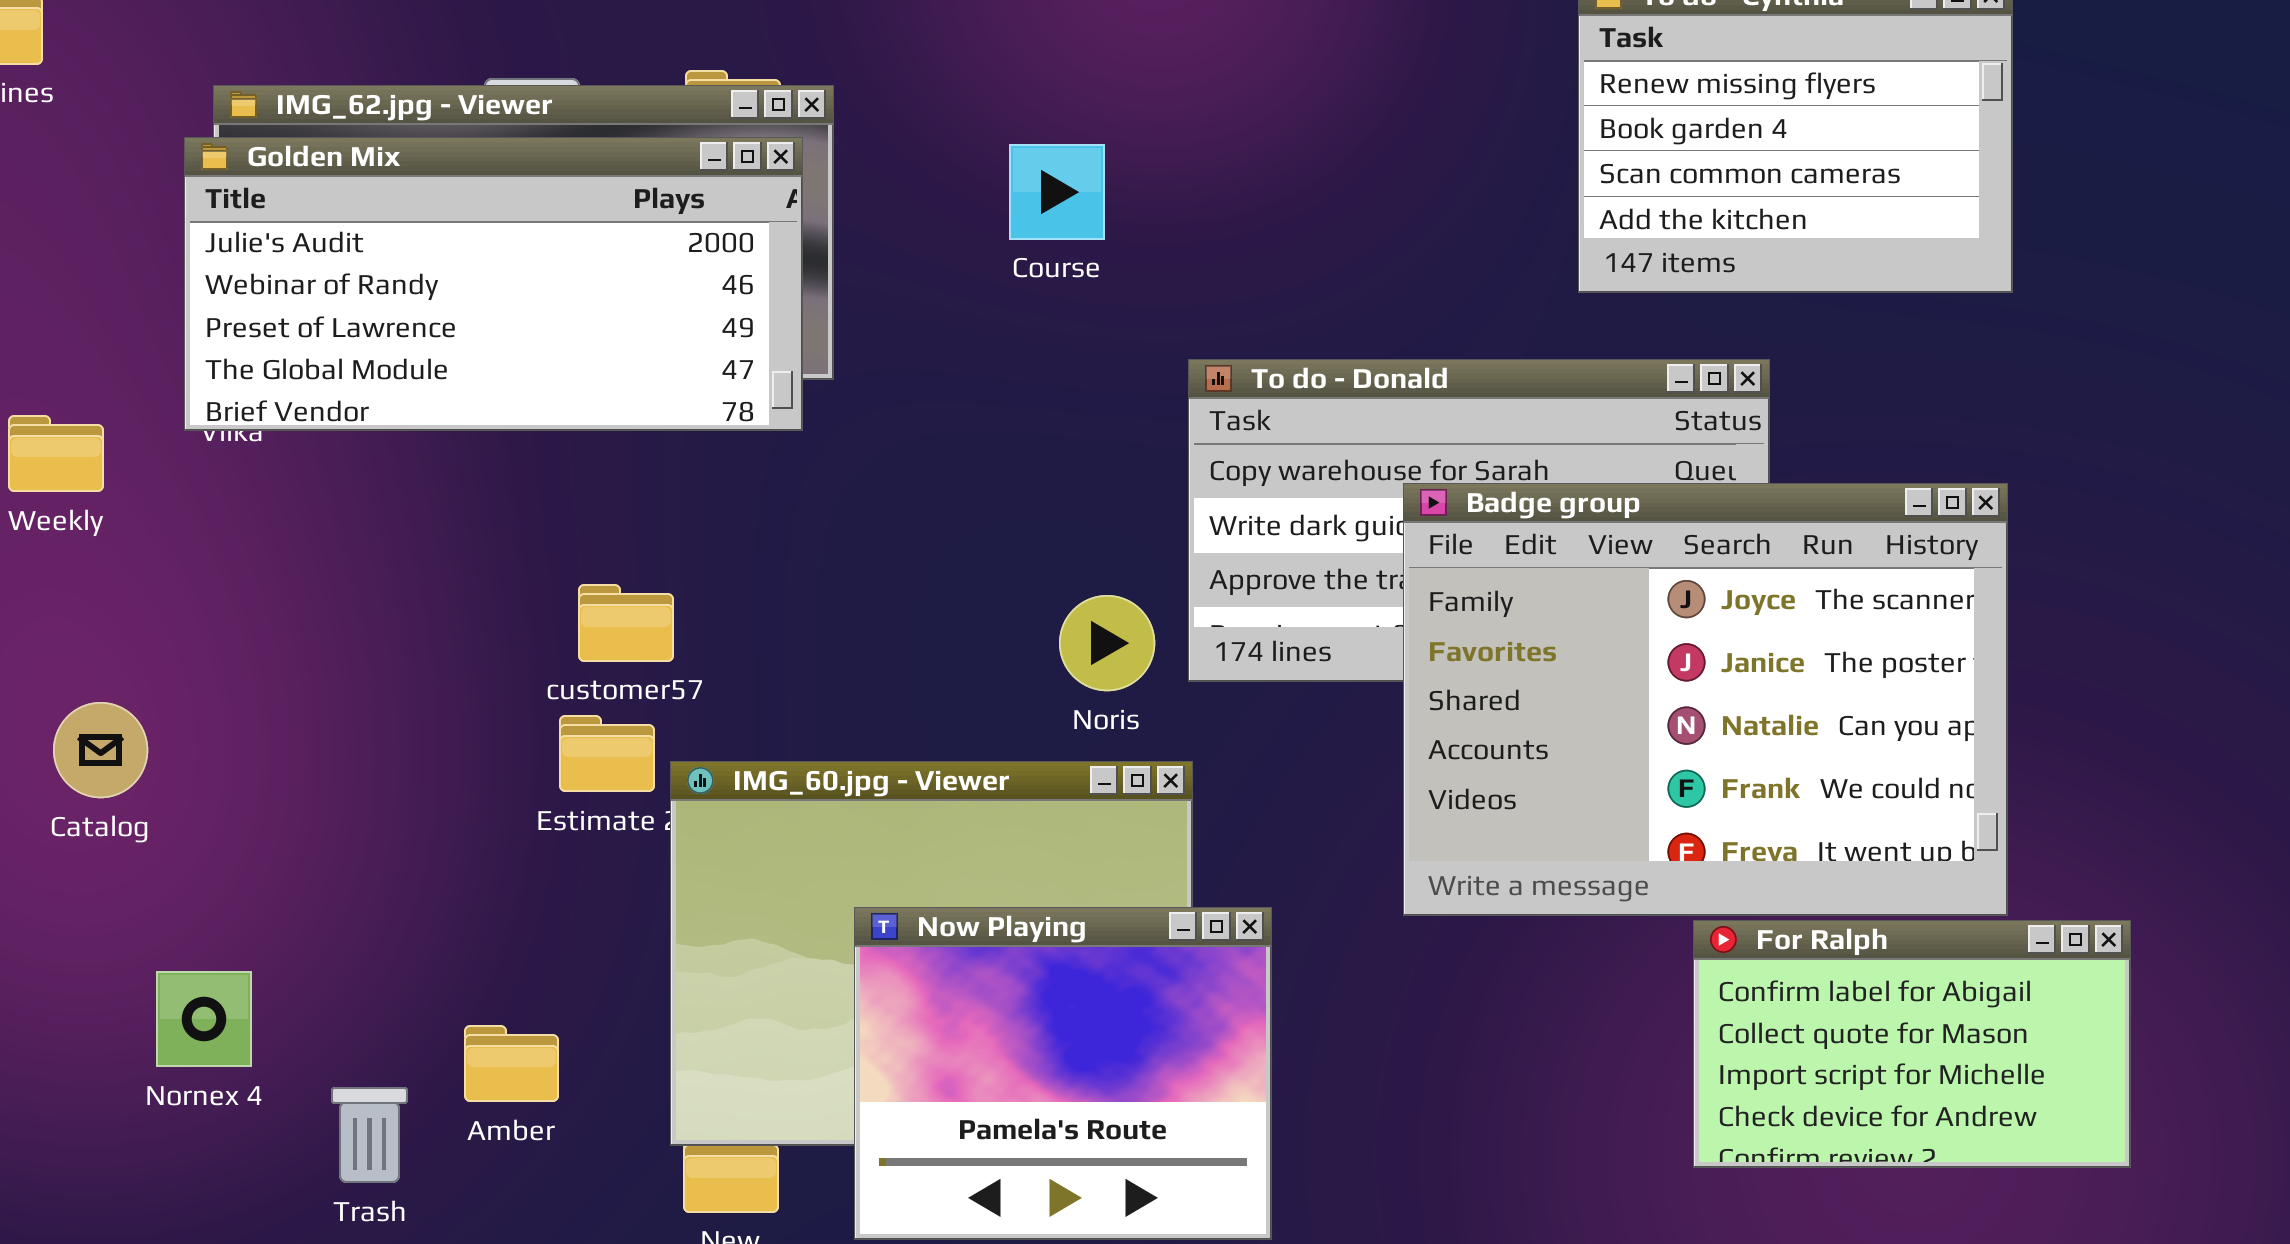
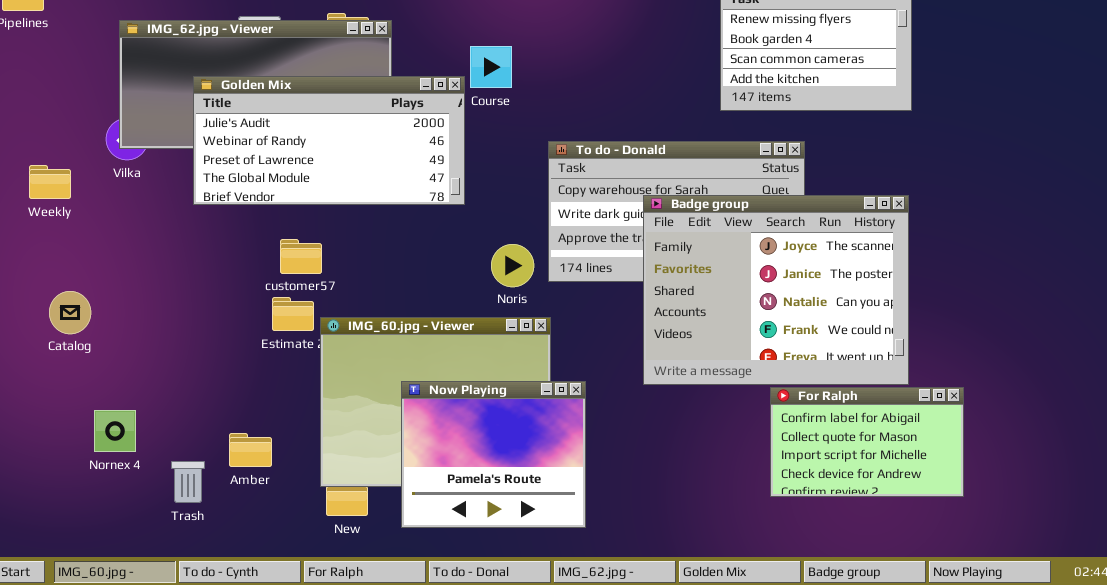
Golden Mix: [184,137,803,431] -> [193,76,465,205], moved

